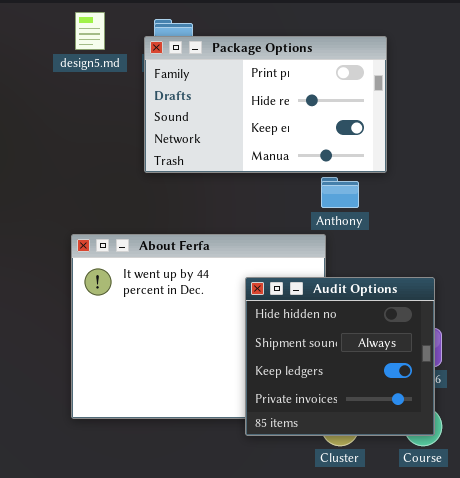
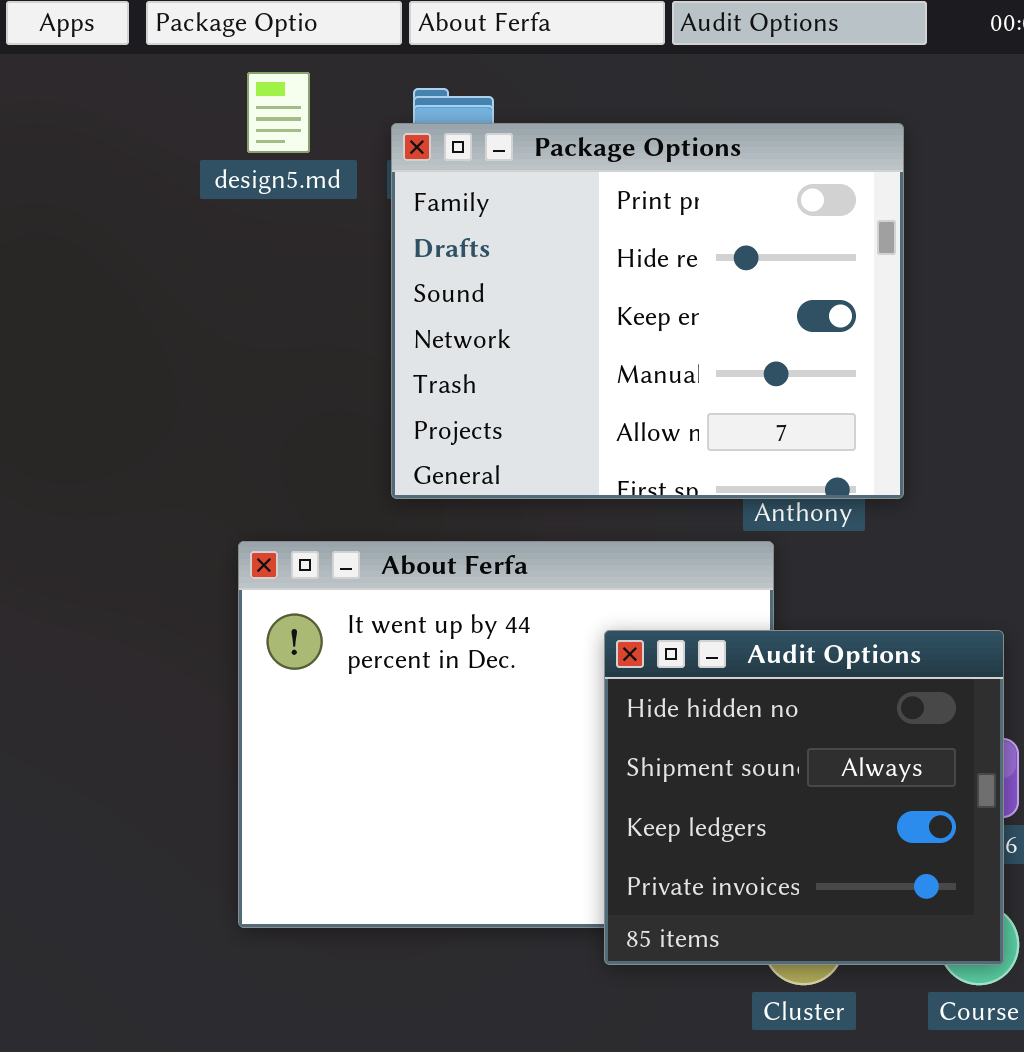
Package Options: [144,36,387,173] -> [391,123,904,499], resized

